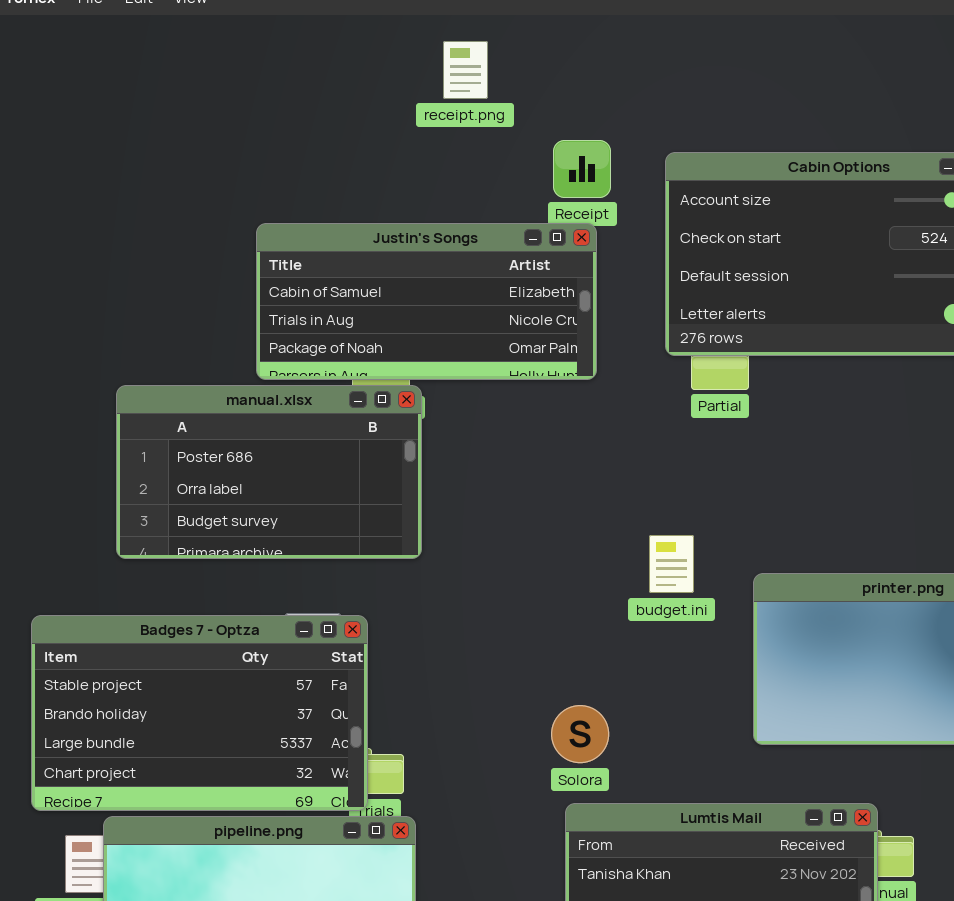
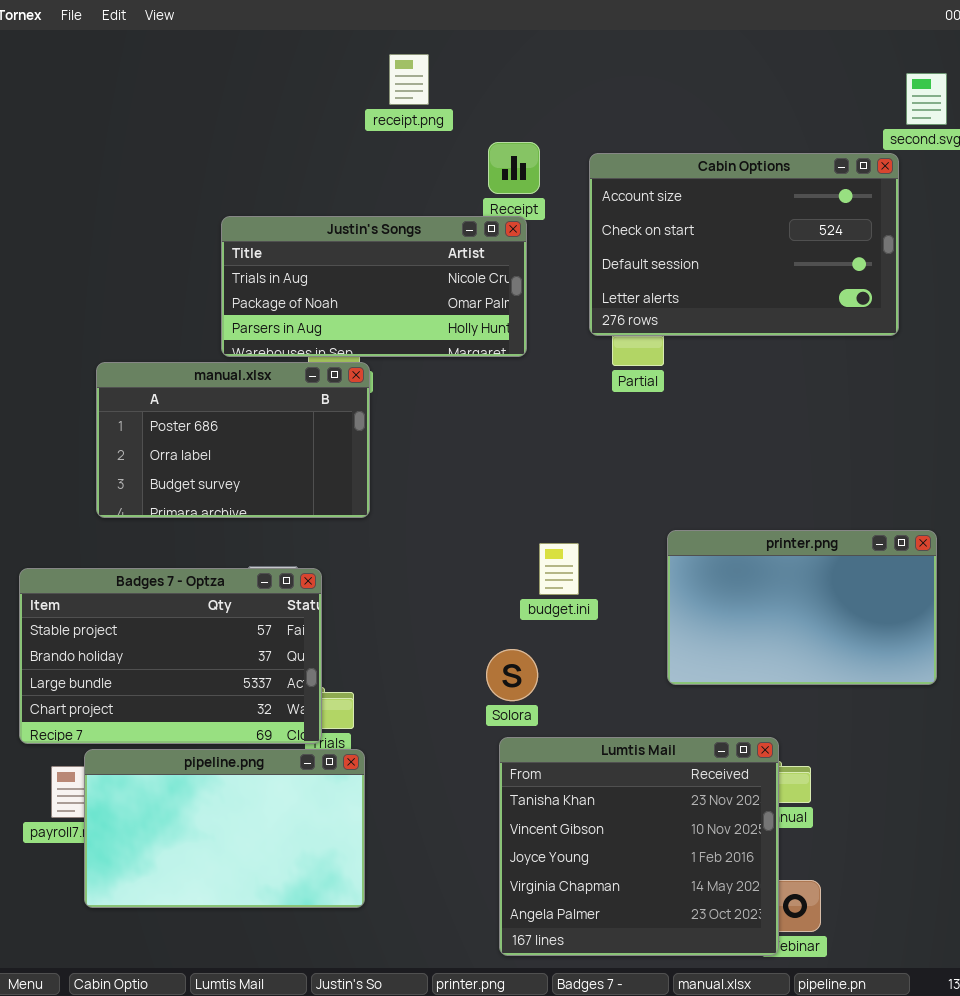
Justin's Songs: [256,223,597,380] -> [221,216,527,357], scrolled down 1 row
budget.ini: [649,535,694,593] -> [539,543,579,595], moved

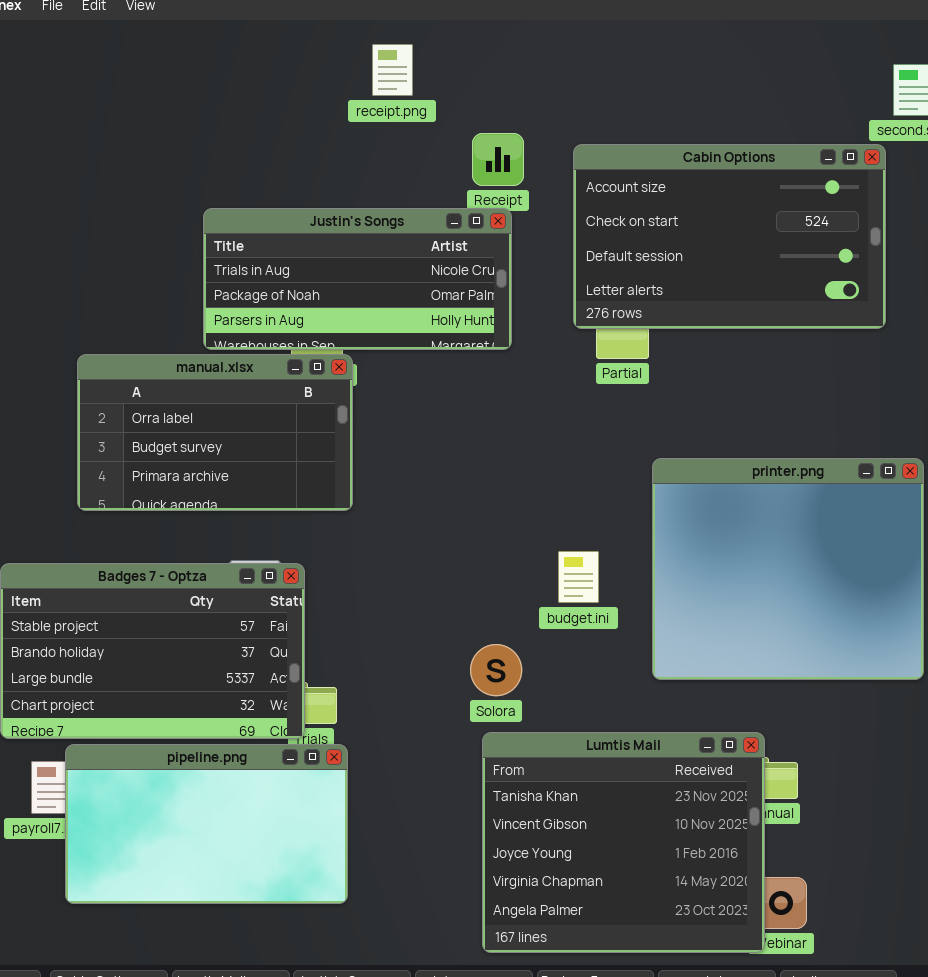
manual.xlsx: [96,362,370,518] -> [77,354,353,511], scrolled down 1 row
printer.png: [667,530,937,685] -> [652,458,924,680], resized
budget.ini: [539,543,579,595] -> [558,551,599,603], moved

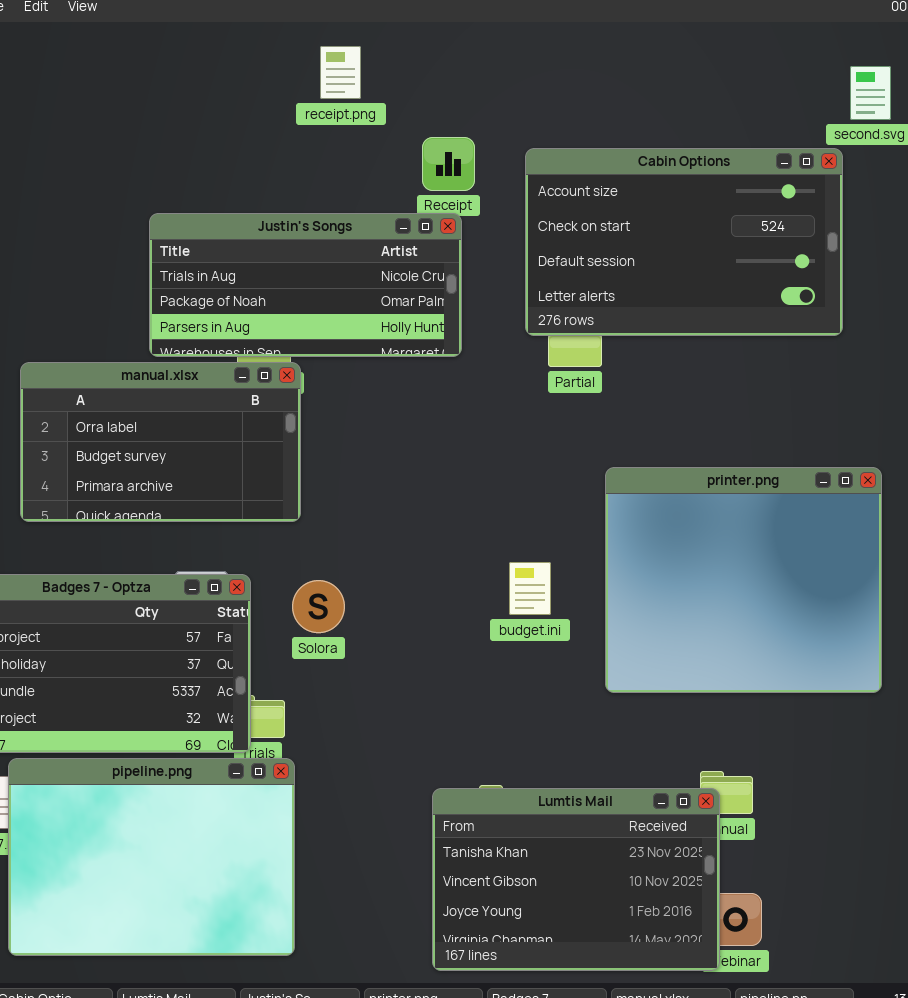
Solora: [470,644,522,696] -> [292,580,345,633], moved
Lumtis Mail: [482,732,765,953] -> [432,788,720,971], resized
pipeline.png: [65,744,348,904] -> [8,758,295,956], resized

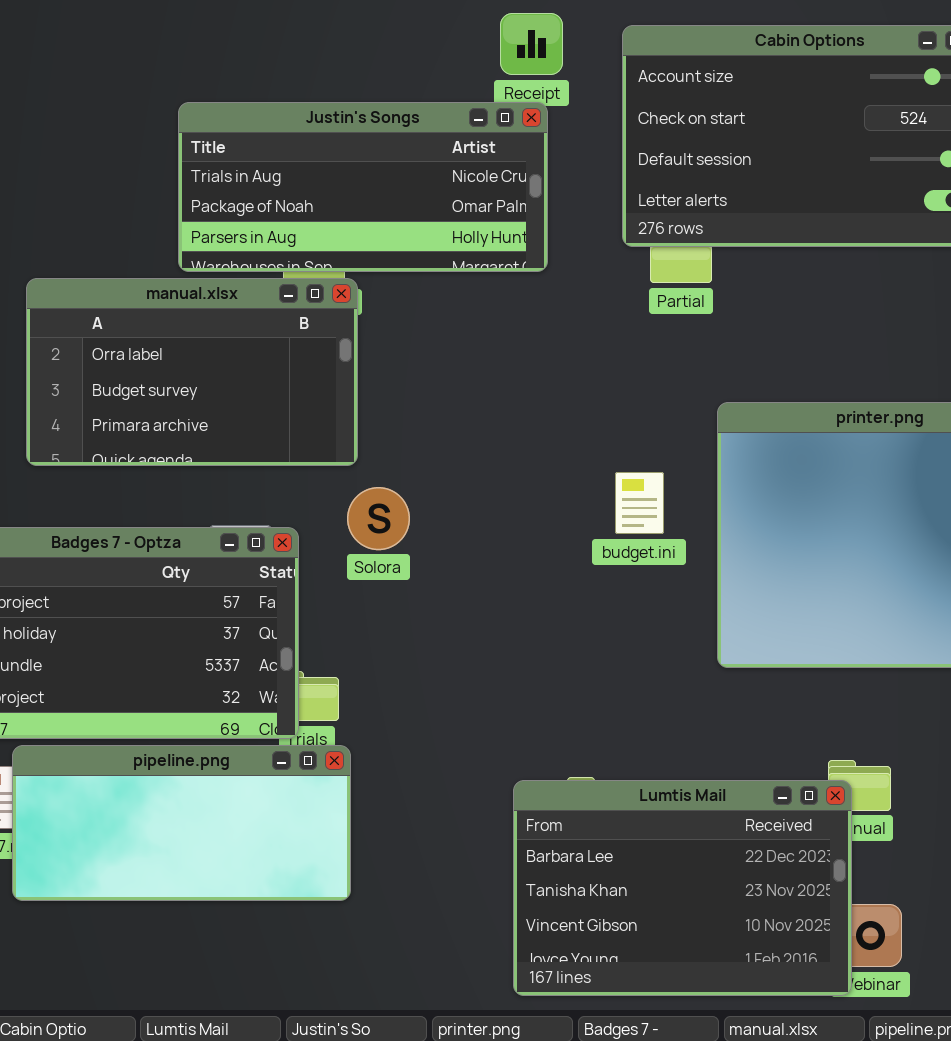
budget.ini: [509,562,551,615] -> [615,472,664,534], moved
Solora: [292,580,345,633] -> [347,487,410,550], moved
pipeline.png: [8,758,295,956] -> [12,745,351,901], resized
Lumtis Mail: [432,788,720,971] -> [513,780,852,996], scrolled up 1 row

